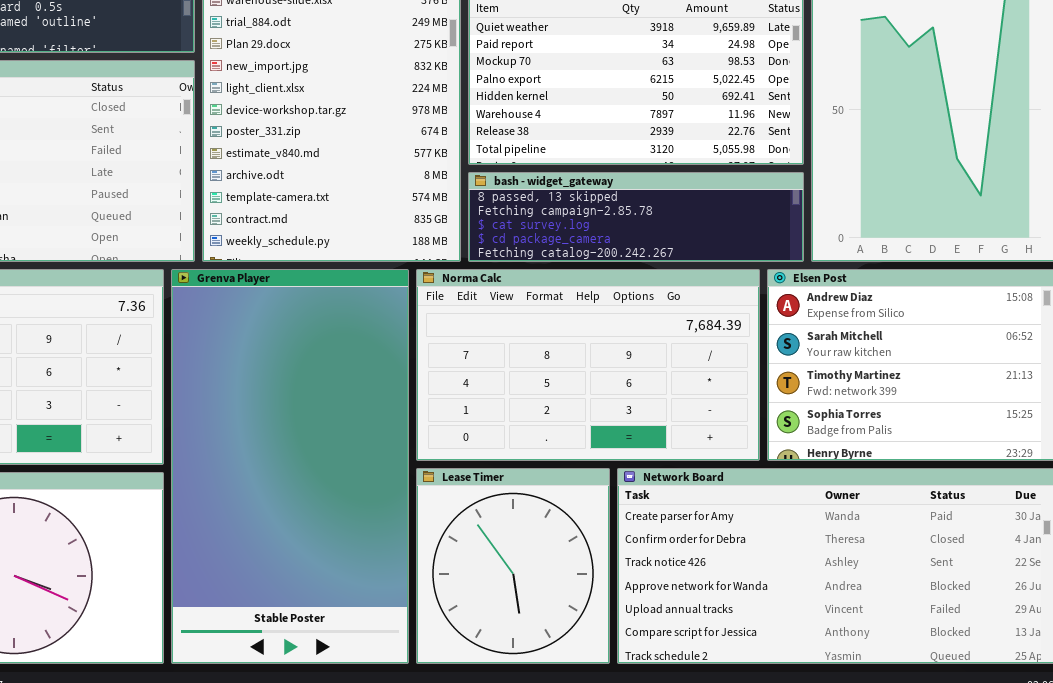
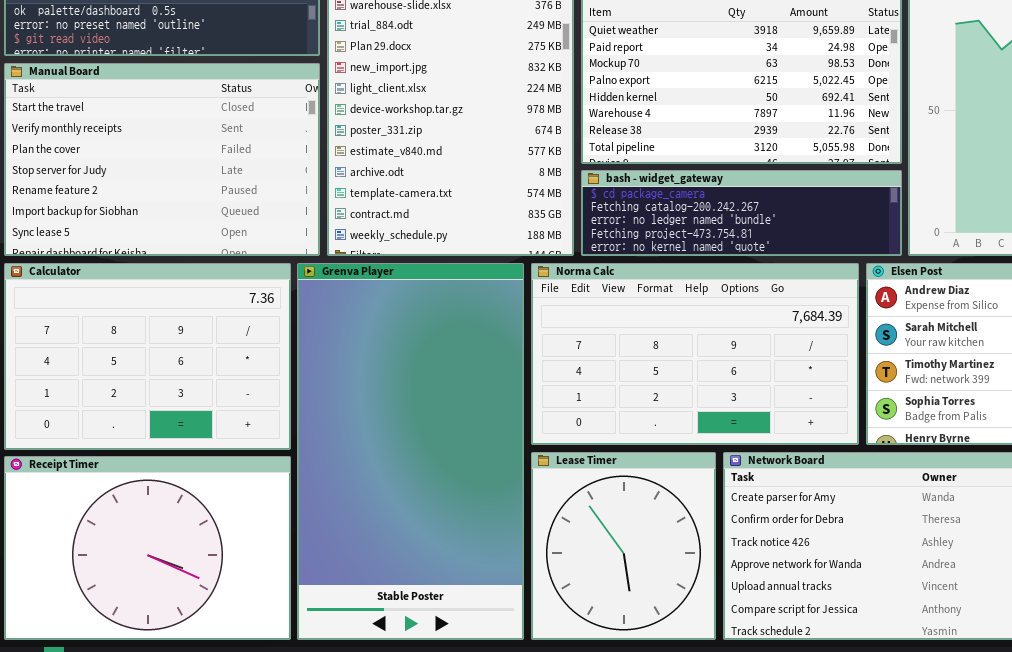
bash - widget_gateway: [468,172,804,262] -> [581,170,902,256], scrolled down 3 rows

